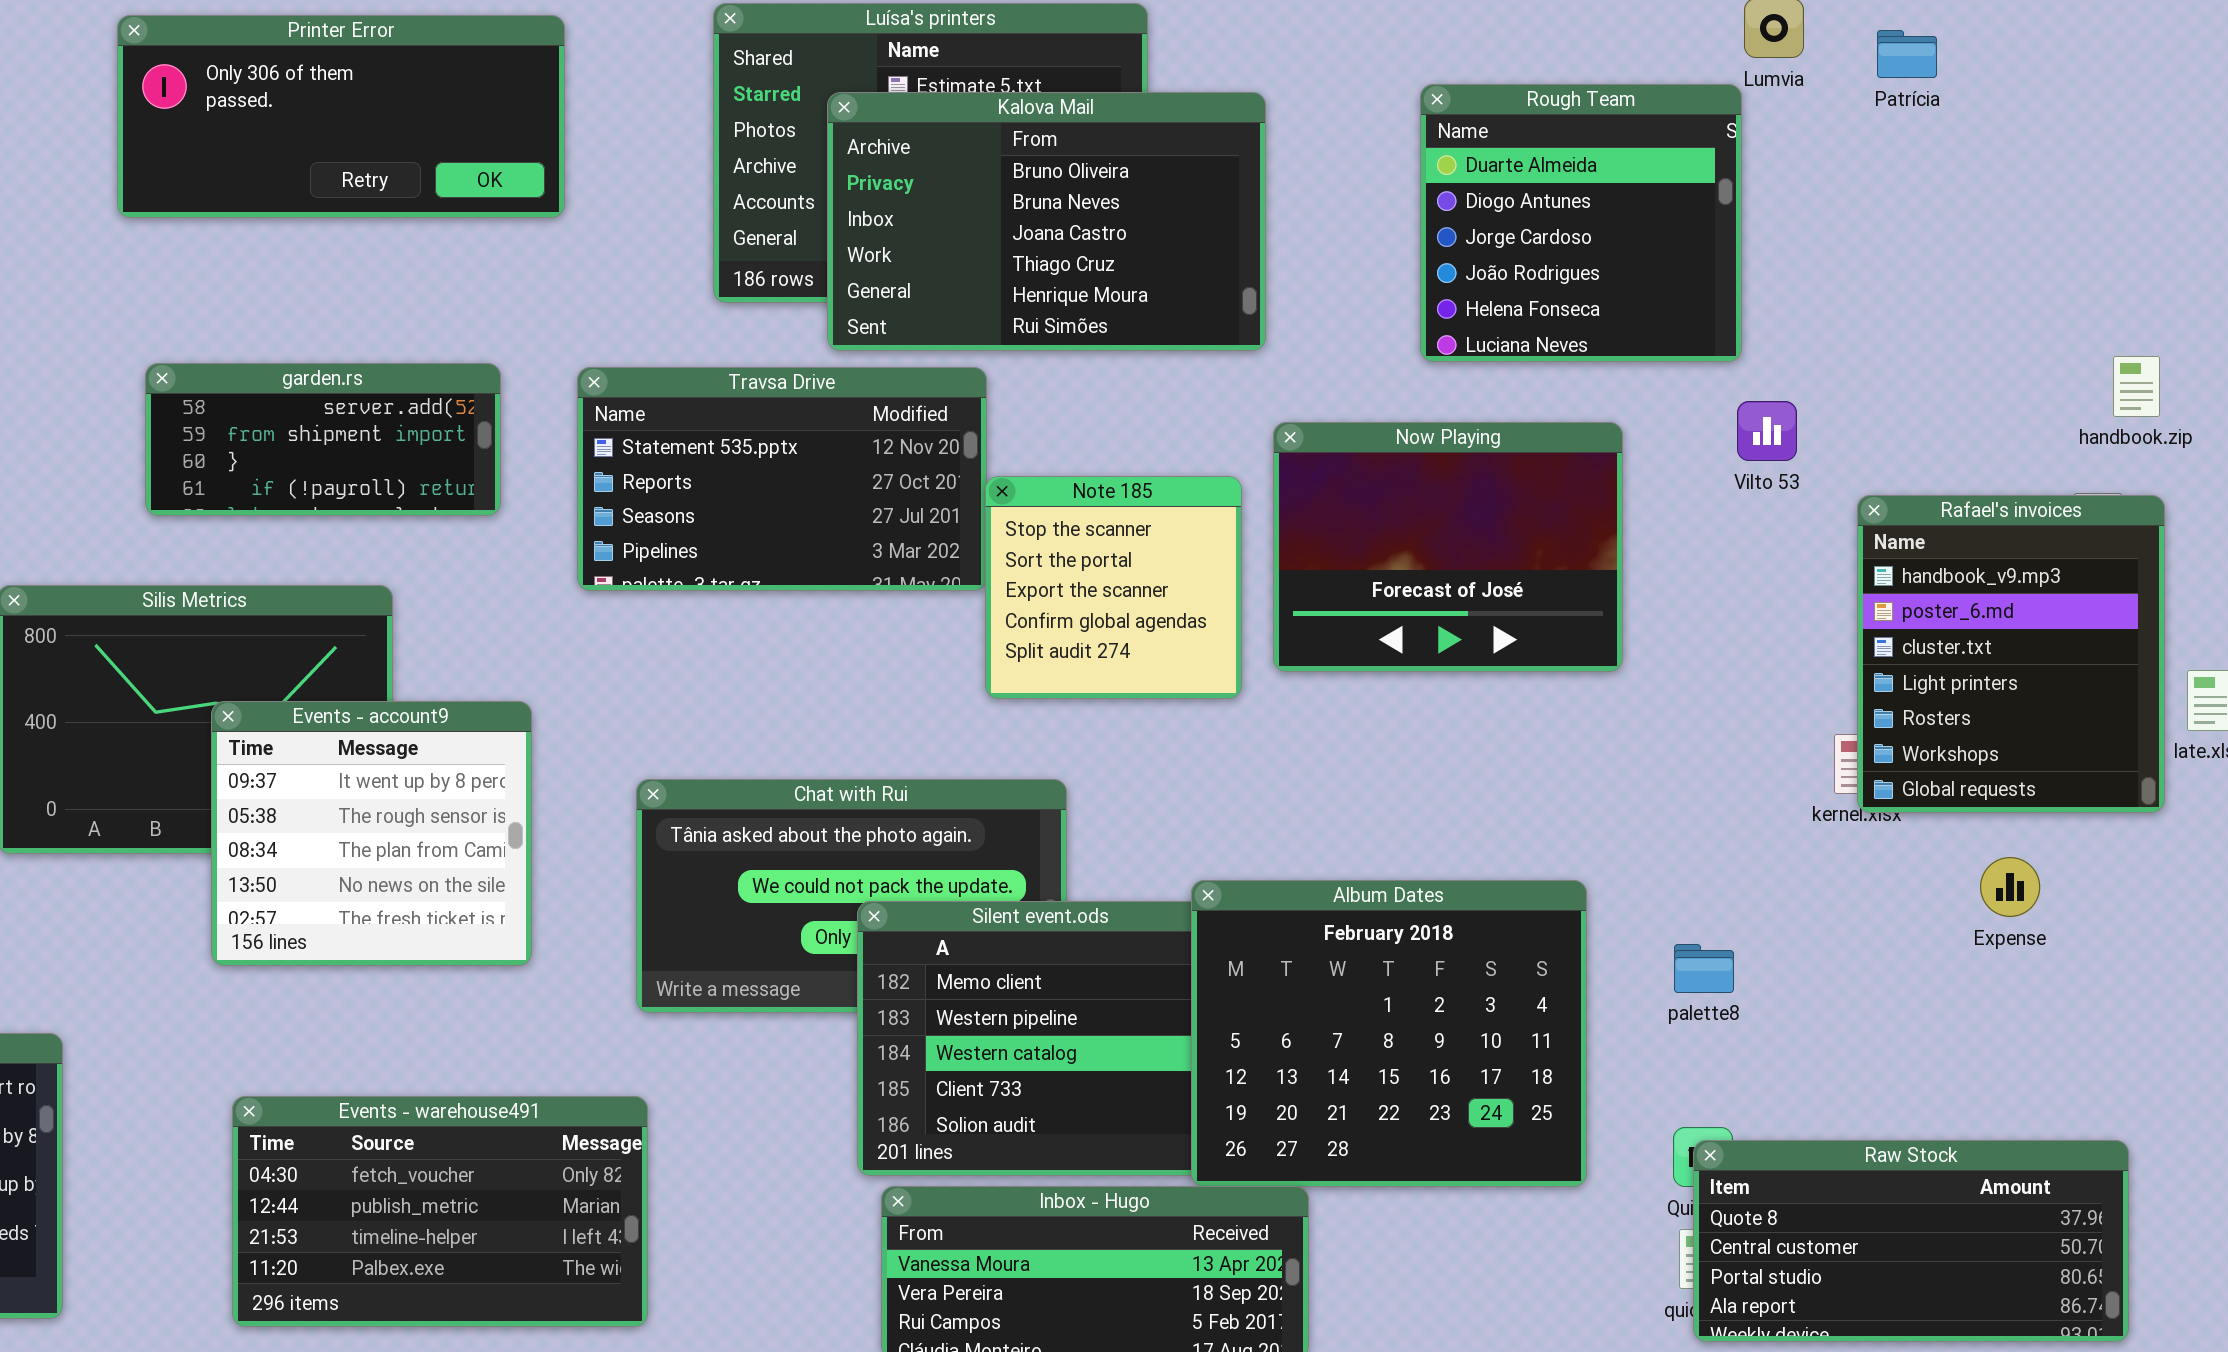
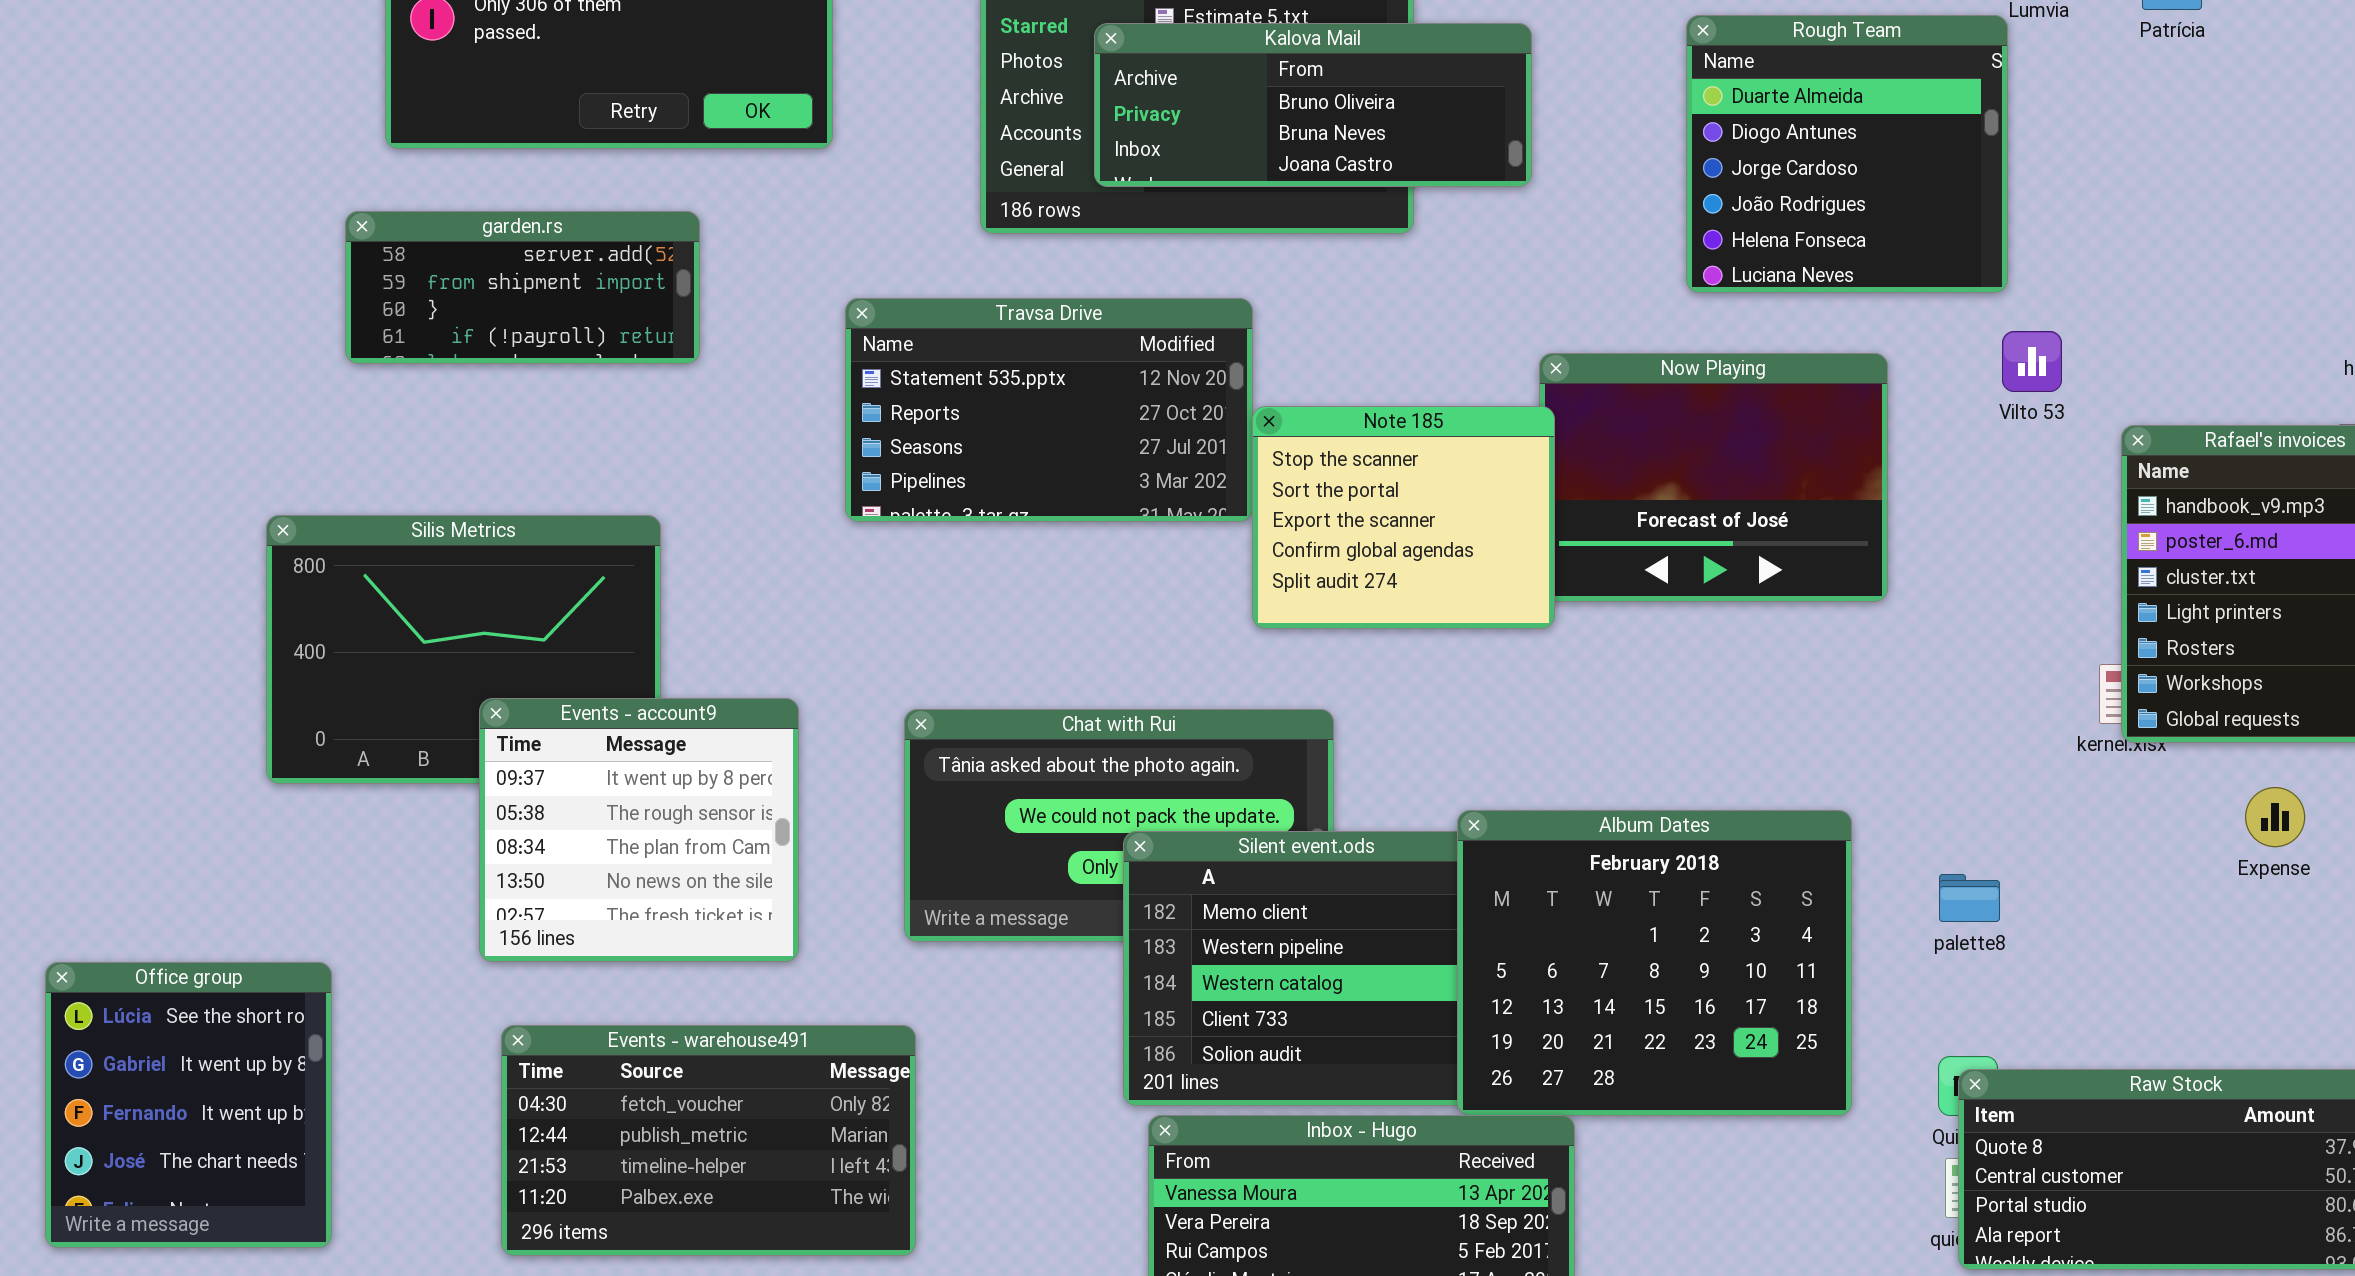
Kalova Mail: [827,92,1266,351] -> [1094,23,1532,187], resized
garden.rs: [145,363,501,516] -> [345,211,700,364], moved
Note 185: [985,476,1242,699] -> [1252,406,1555,629], resized
Events - account9: [211,701,532,966] -> [479,698,799,962], moved

